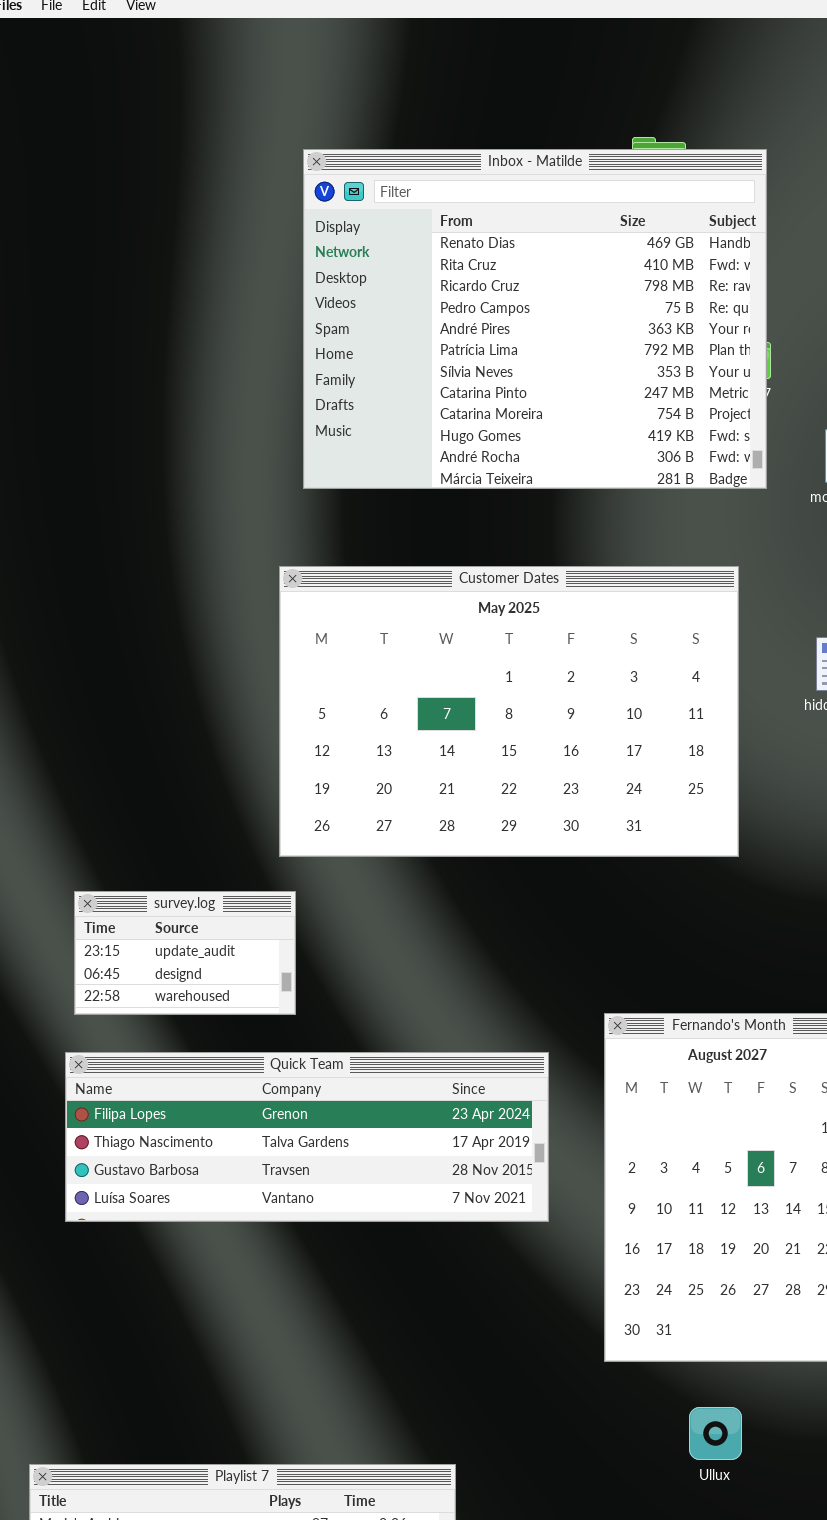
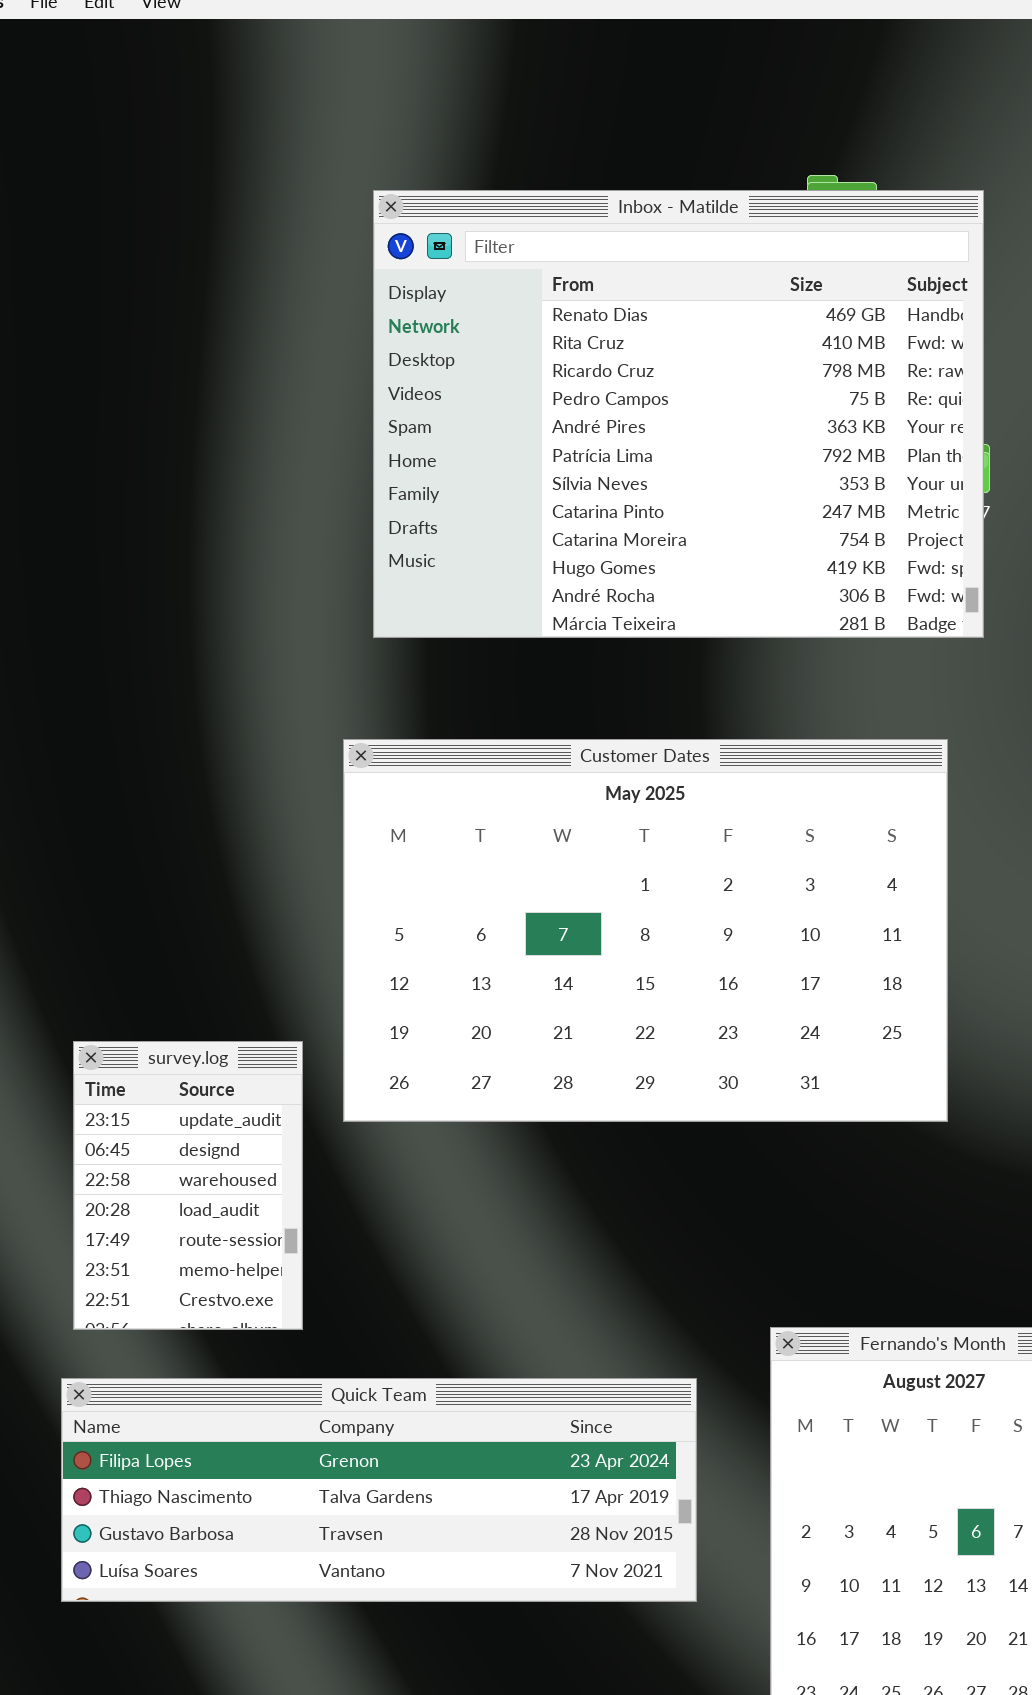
survey.log: [74,891,296,1015] -> [73,1041,303,1330], resized

